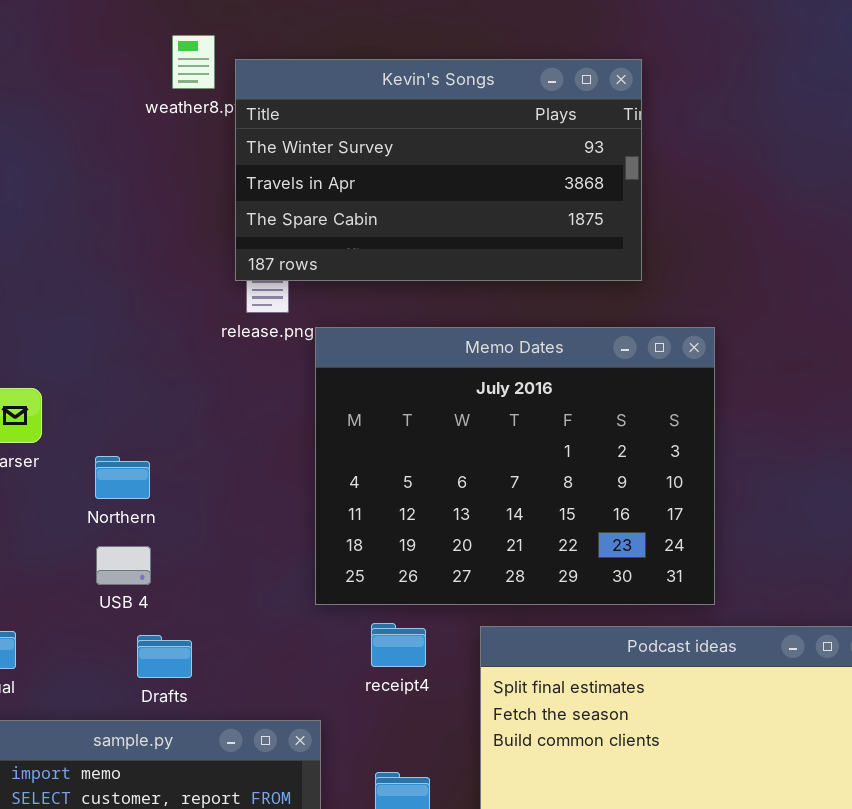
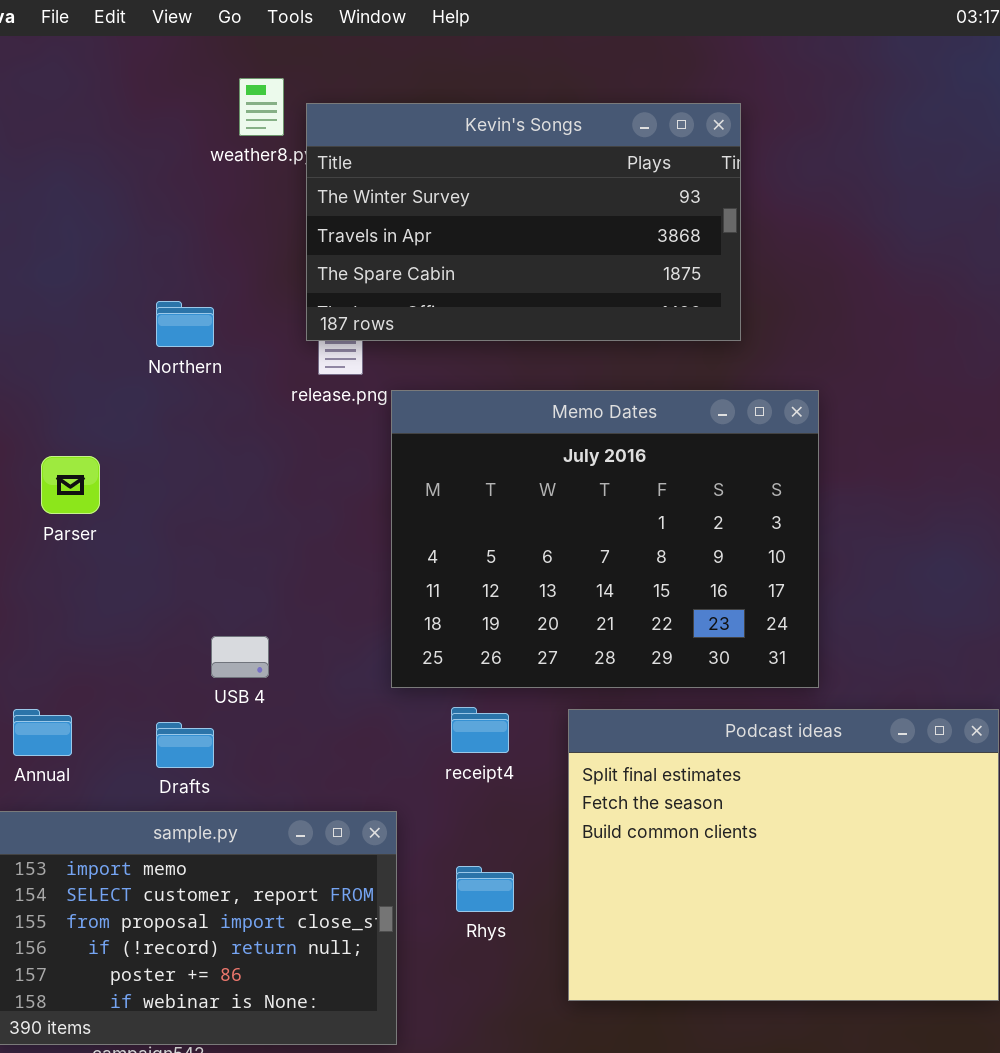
Northern: [95,456,150,499] -> [156,301,214,347], moved
USB 4: [96,546,151,585] -> [211,636,269,678], moved
Drafts: [137,635,192,678] -> [156,722,214,768], moved

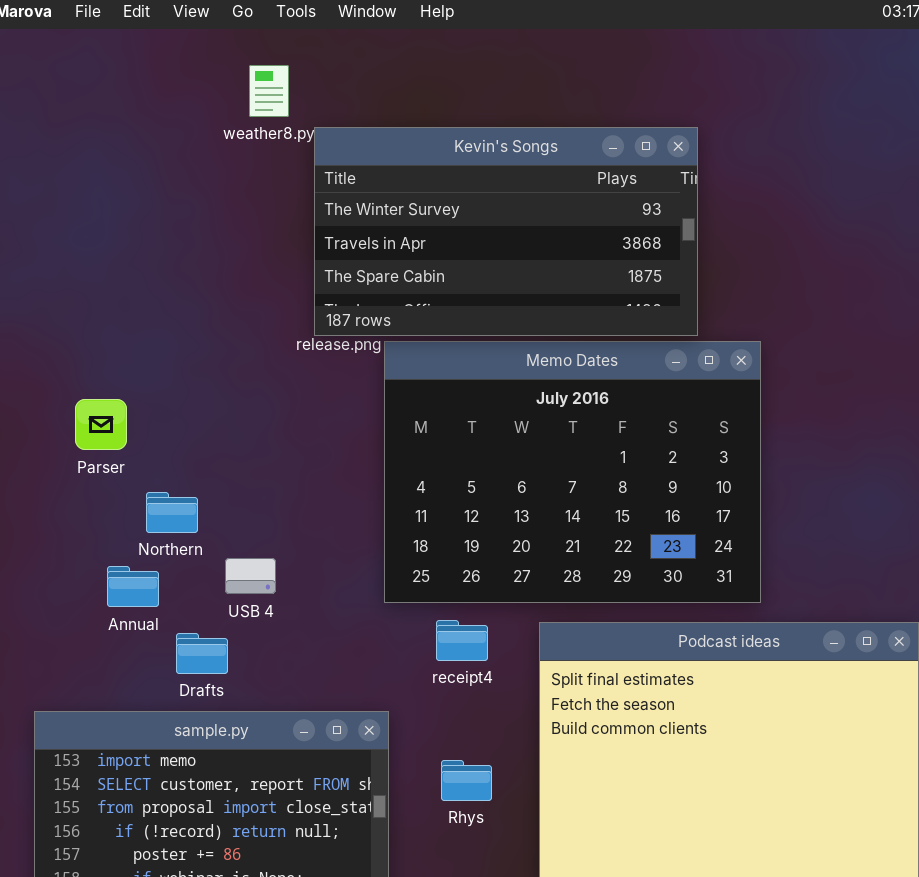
Kevin's Songs: [306,103,741,341] -> [314,127,698,336], moved
Northern: [156,301,214,347] -> [146,492,198,533], moved
Annual: [13,709,72,756] -> [107,566,159,607], moved

